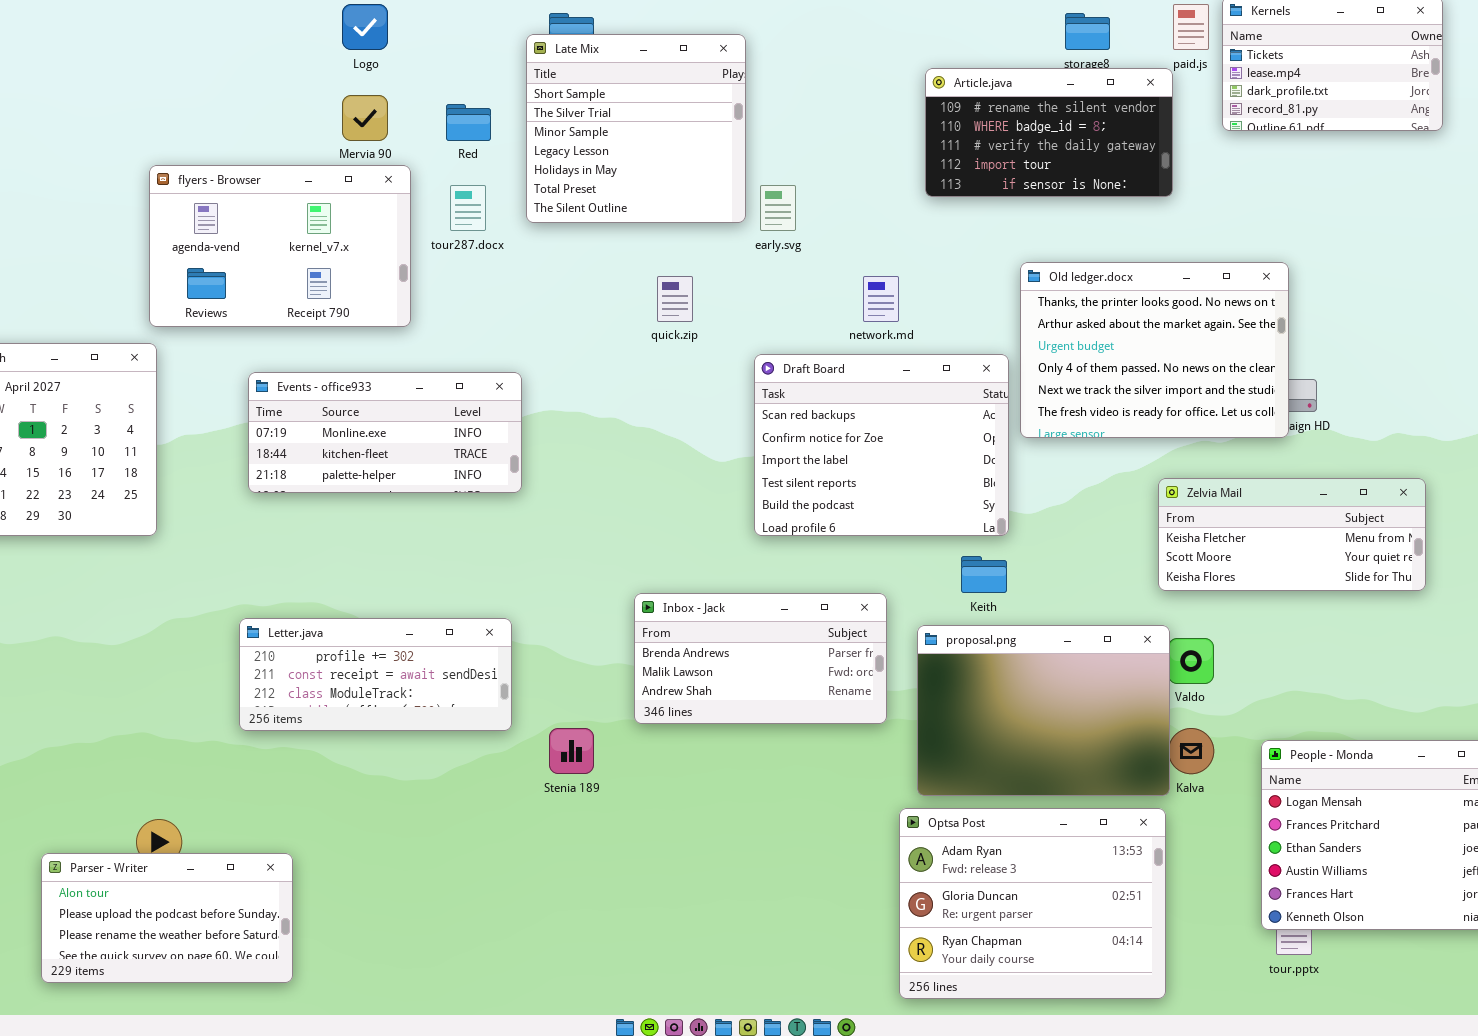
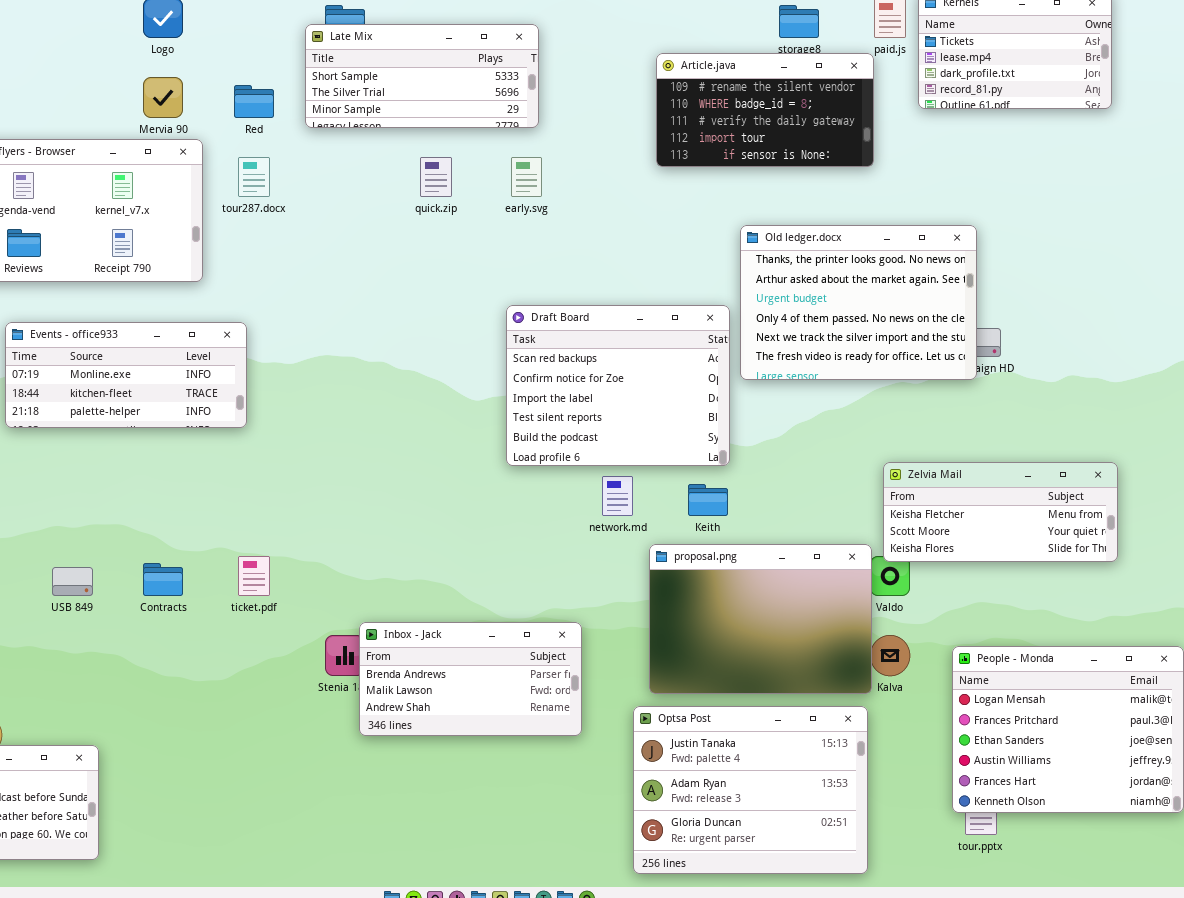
Late Mix: [526,34,746,223] -> [305,24,539,128], resized
quick.zip: [657,276,693,322] -> [420,157,452,197], moved
network.md: [863,276,899,322] -> [602,476,633,516], moved
Events - office933: [248,372,522,493] -> [5,322,247,428], moved
Zelvia Mail: [1158,478,1426,591] -> [883,462,1118,562], moved
Inbox - Jack: [634,593,887,724] -> [359,622,582,736], moved
Letter.java: [239,618,512,731] -> none, closed
Optsa Post: [899,808,1166,999] -> [633,706,868,874], scrolled up 1 row

